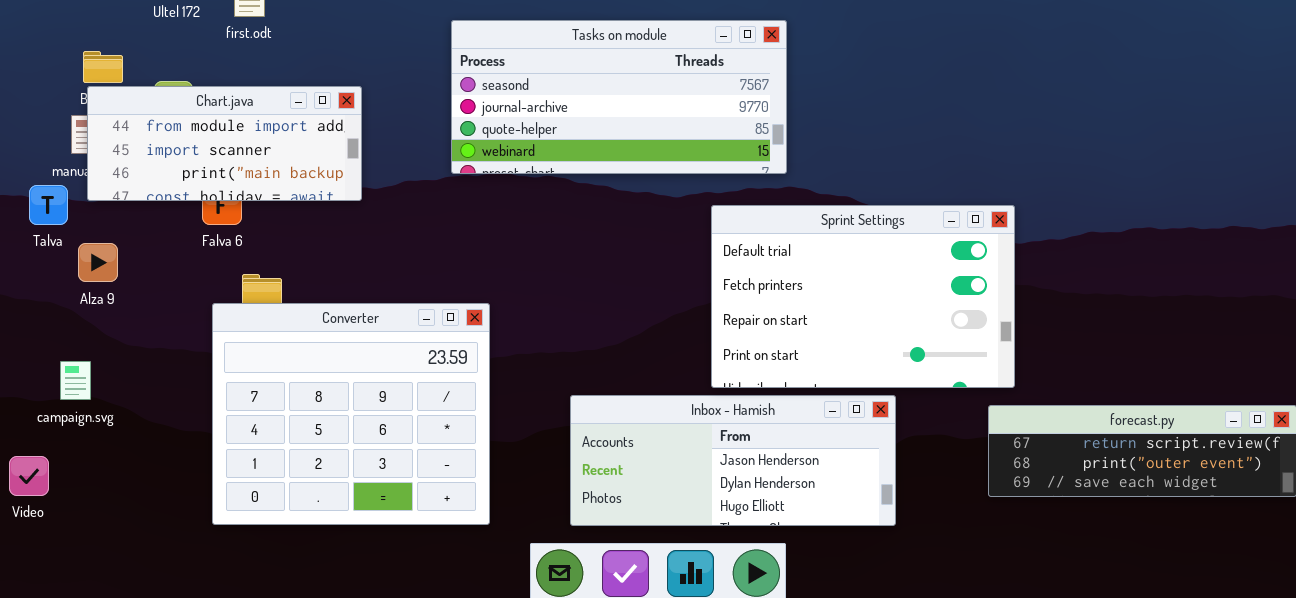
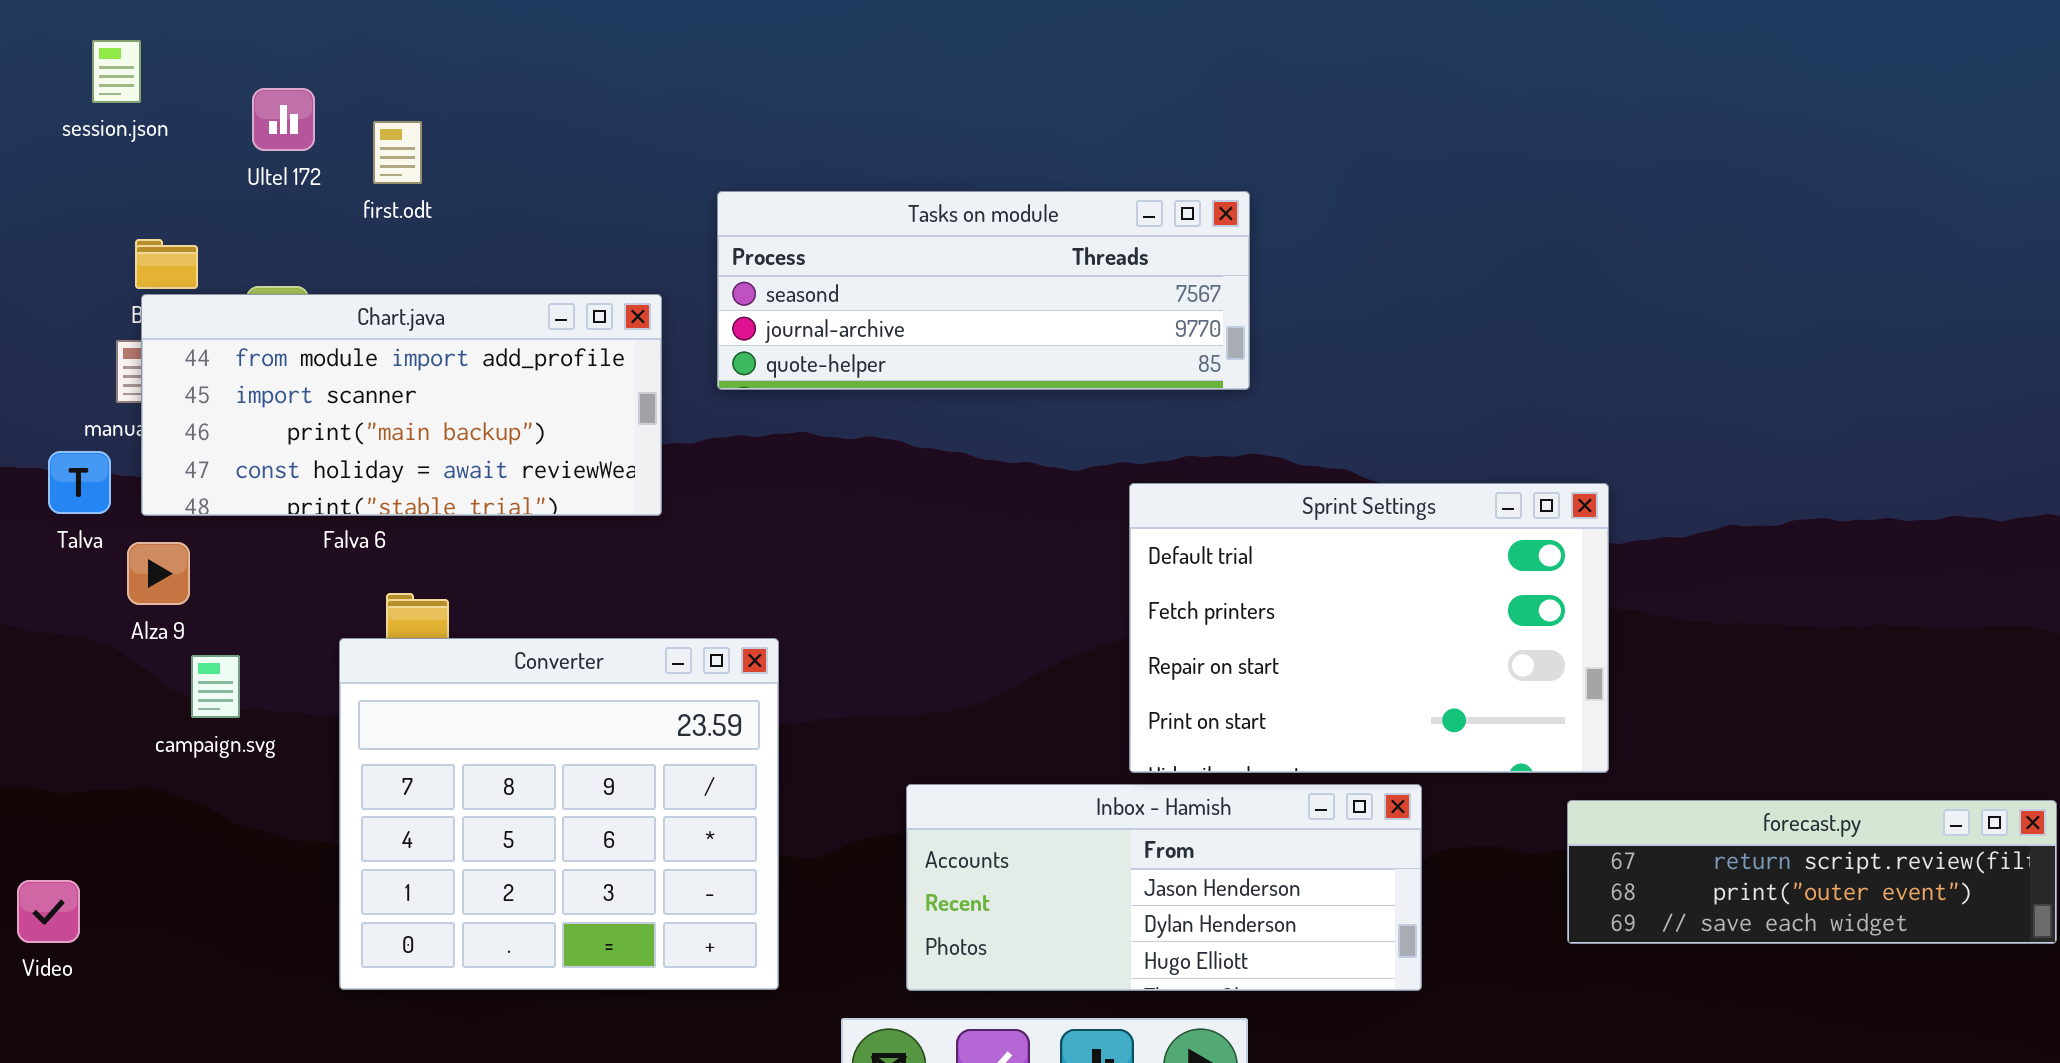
Tasks on module: [451,20,787,174] -> [717,191,1250,390], resized
Chart.java: [87,86,362,201] -> [141,294,662,516], resized
campaign.svg: [60,361,91,400] -> [191,655,240,718], moved

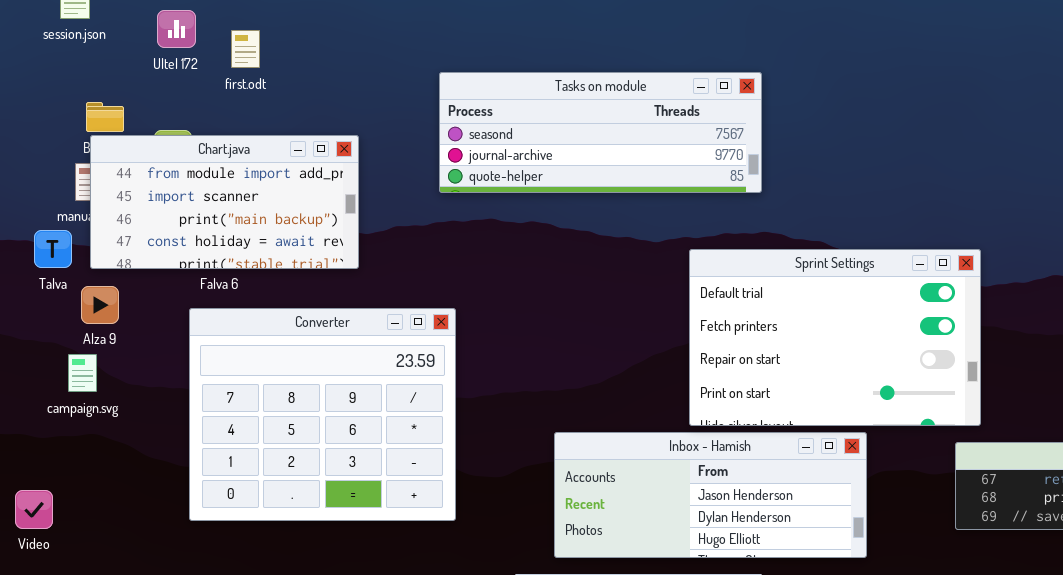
Chart.java: [141,294,662,516] -> [90,135,359,269], resized
Converter: [339,638,779,990] -> [189,308,456,521], moved
campaign.svg: [191,655,240,718] -> [68,354,97,392], moved

